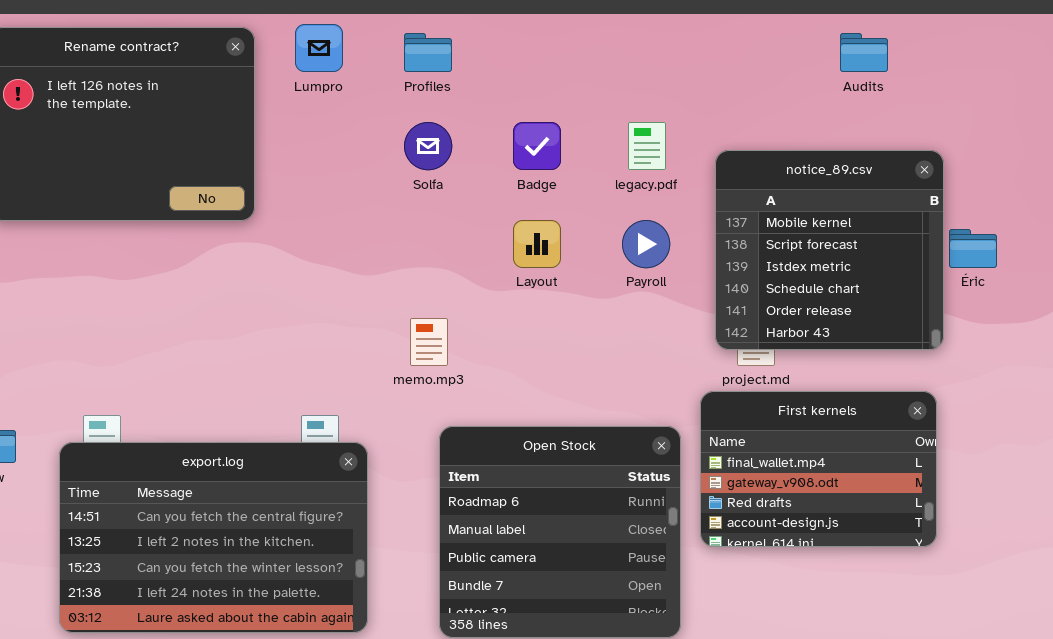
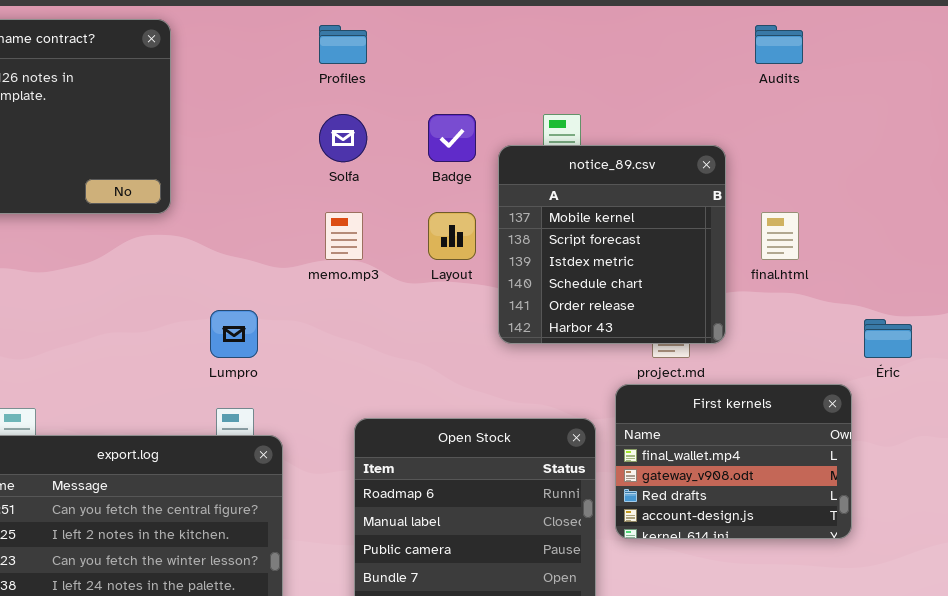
Lumpro: [295,24,343,72] -> [210,310,258,358], moved
notice_89.csv: [715,150,944,350] -> [498,145,726,344], moved
Éric: [949,229,997,268] -> [864,319,912,358], moved
memo.mp3: [410,318,448,366] -> [325,212,363,260], moved

